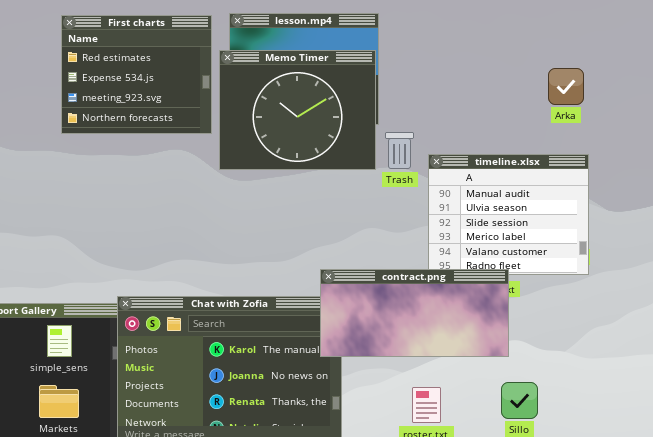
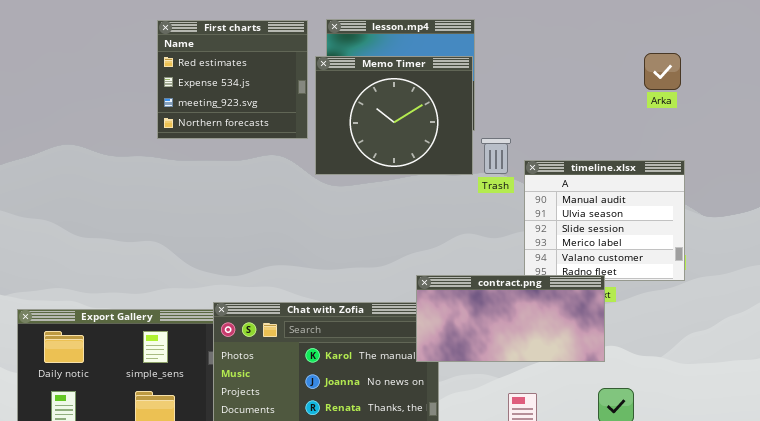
Arka: [548,68,584,105] -> [644,53,681,90], moved

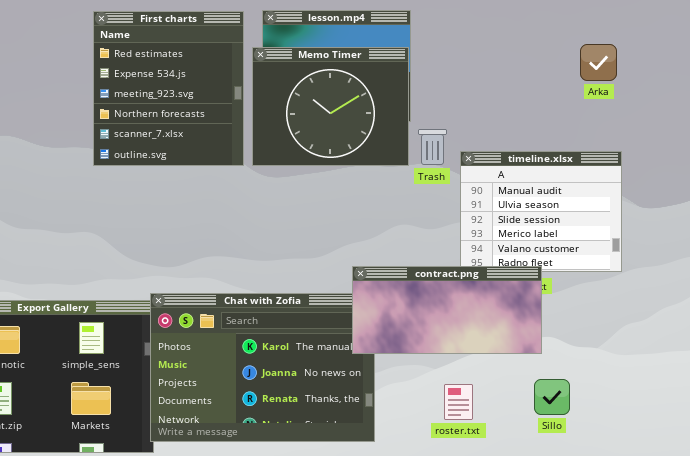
First charts: [157,20,308,139] -> [93,11,244,166], resized

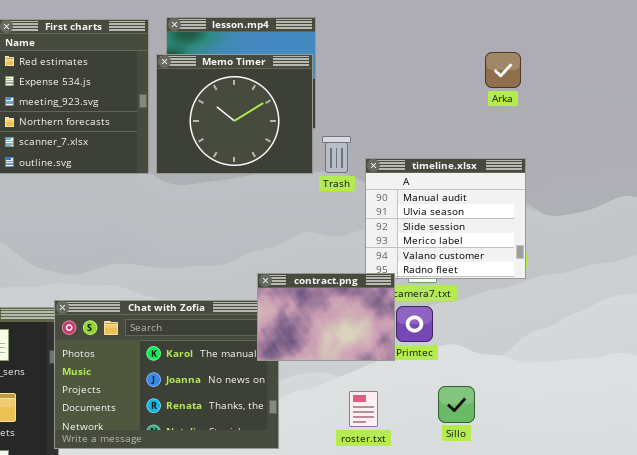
contract.png: [352,266,542,354] -> [257,273,395,361], resized

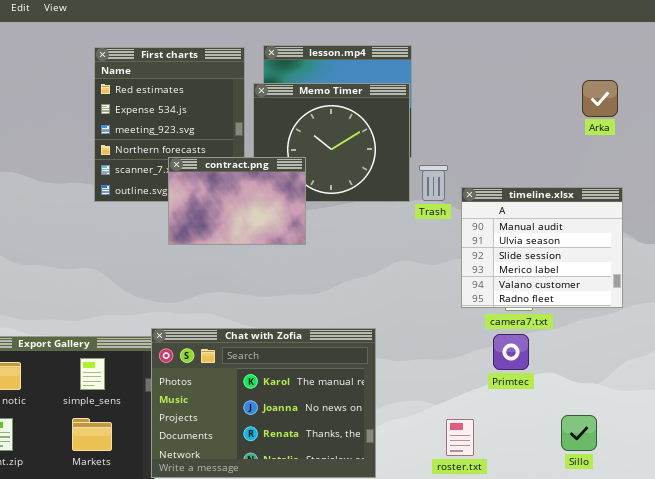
contract.png: [257,273,395,361] -> [168,157,306,245], moved
Sillo: [438,386,475,423] -> [561,415,597,451], moved

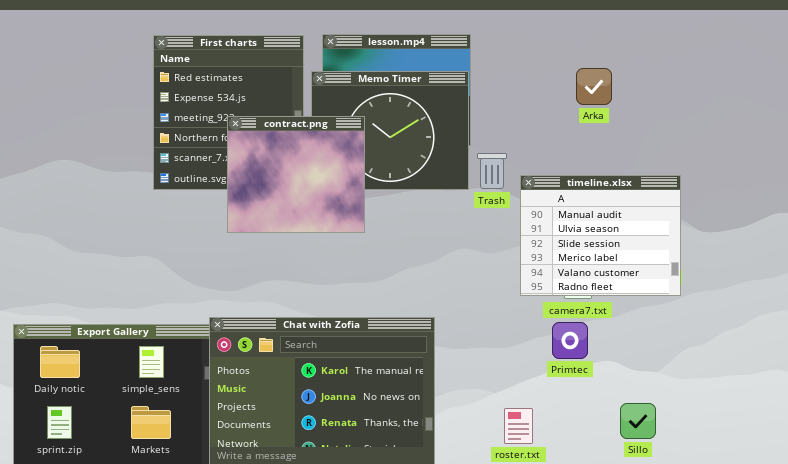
Arka: [582,80,618,117] -> [576,68,612,105], moved
contract.png: [168,157,306,245] -> [227,116,365,233], resized

